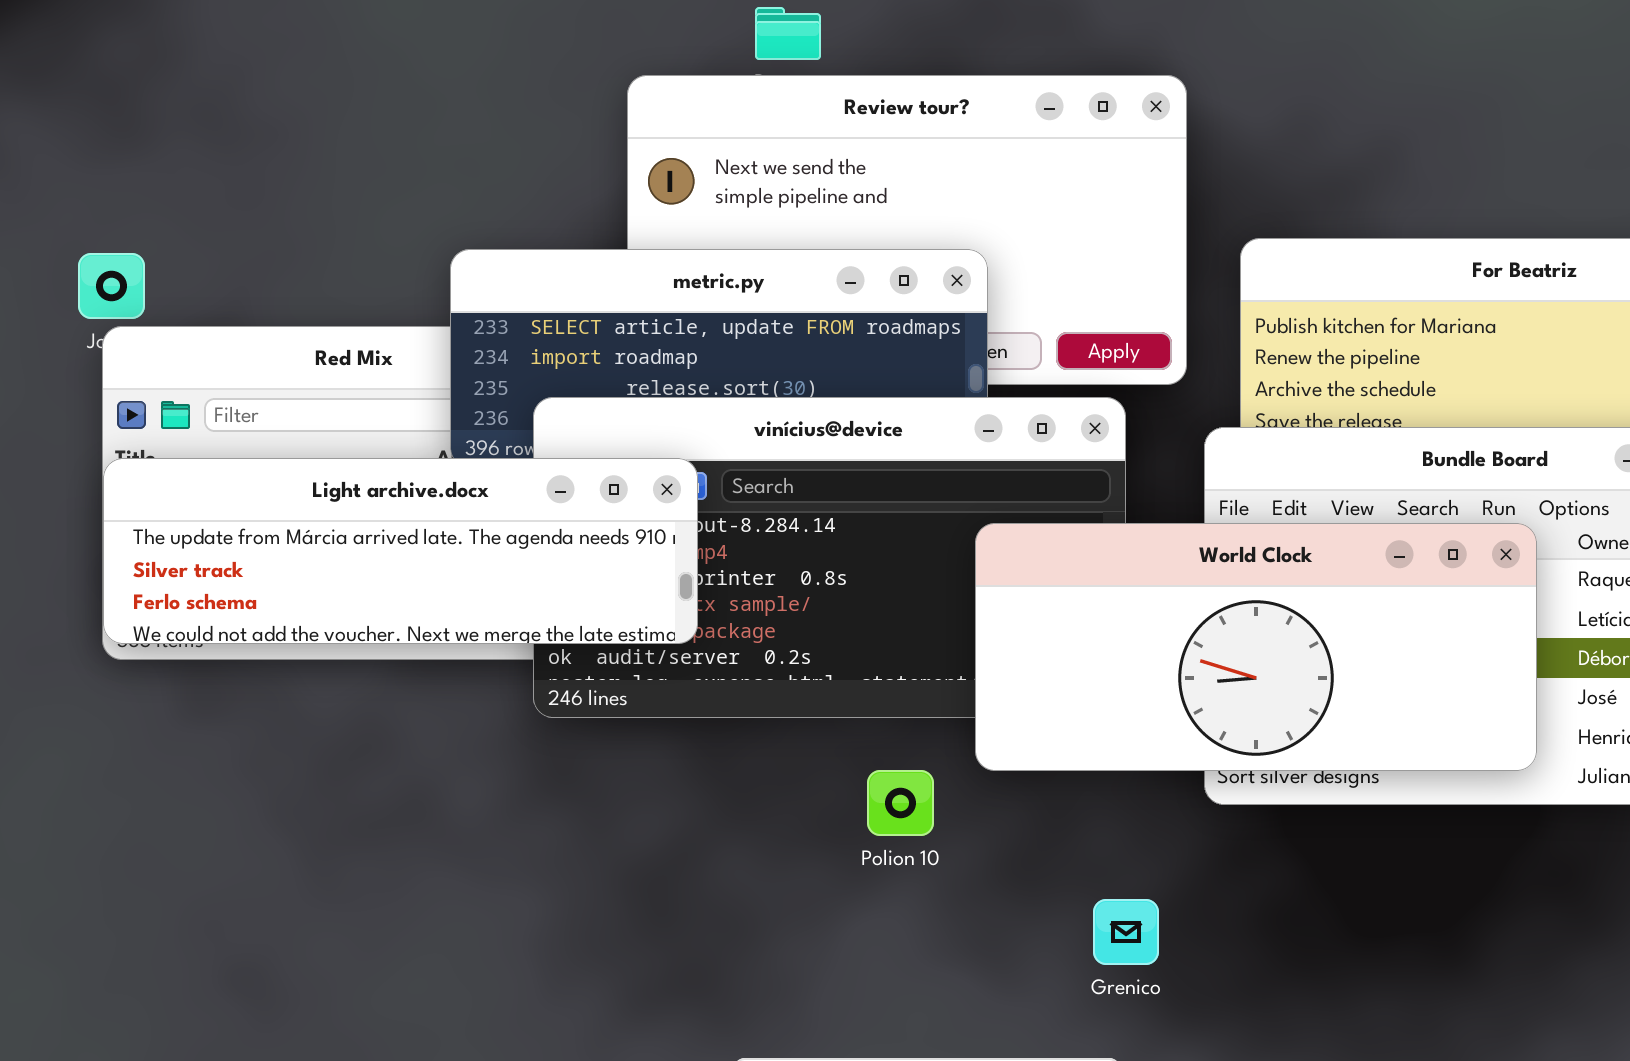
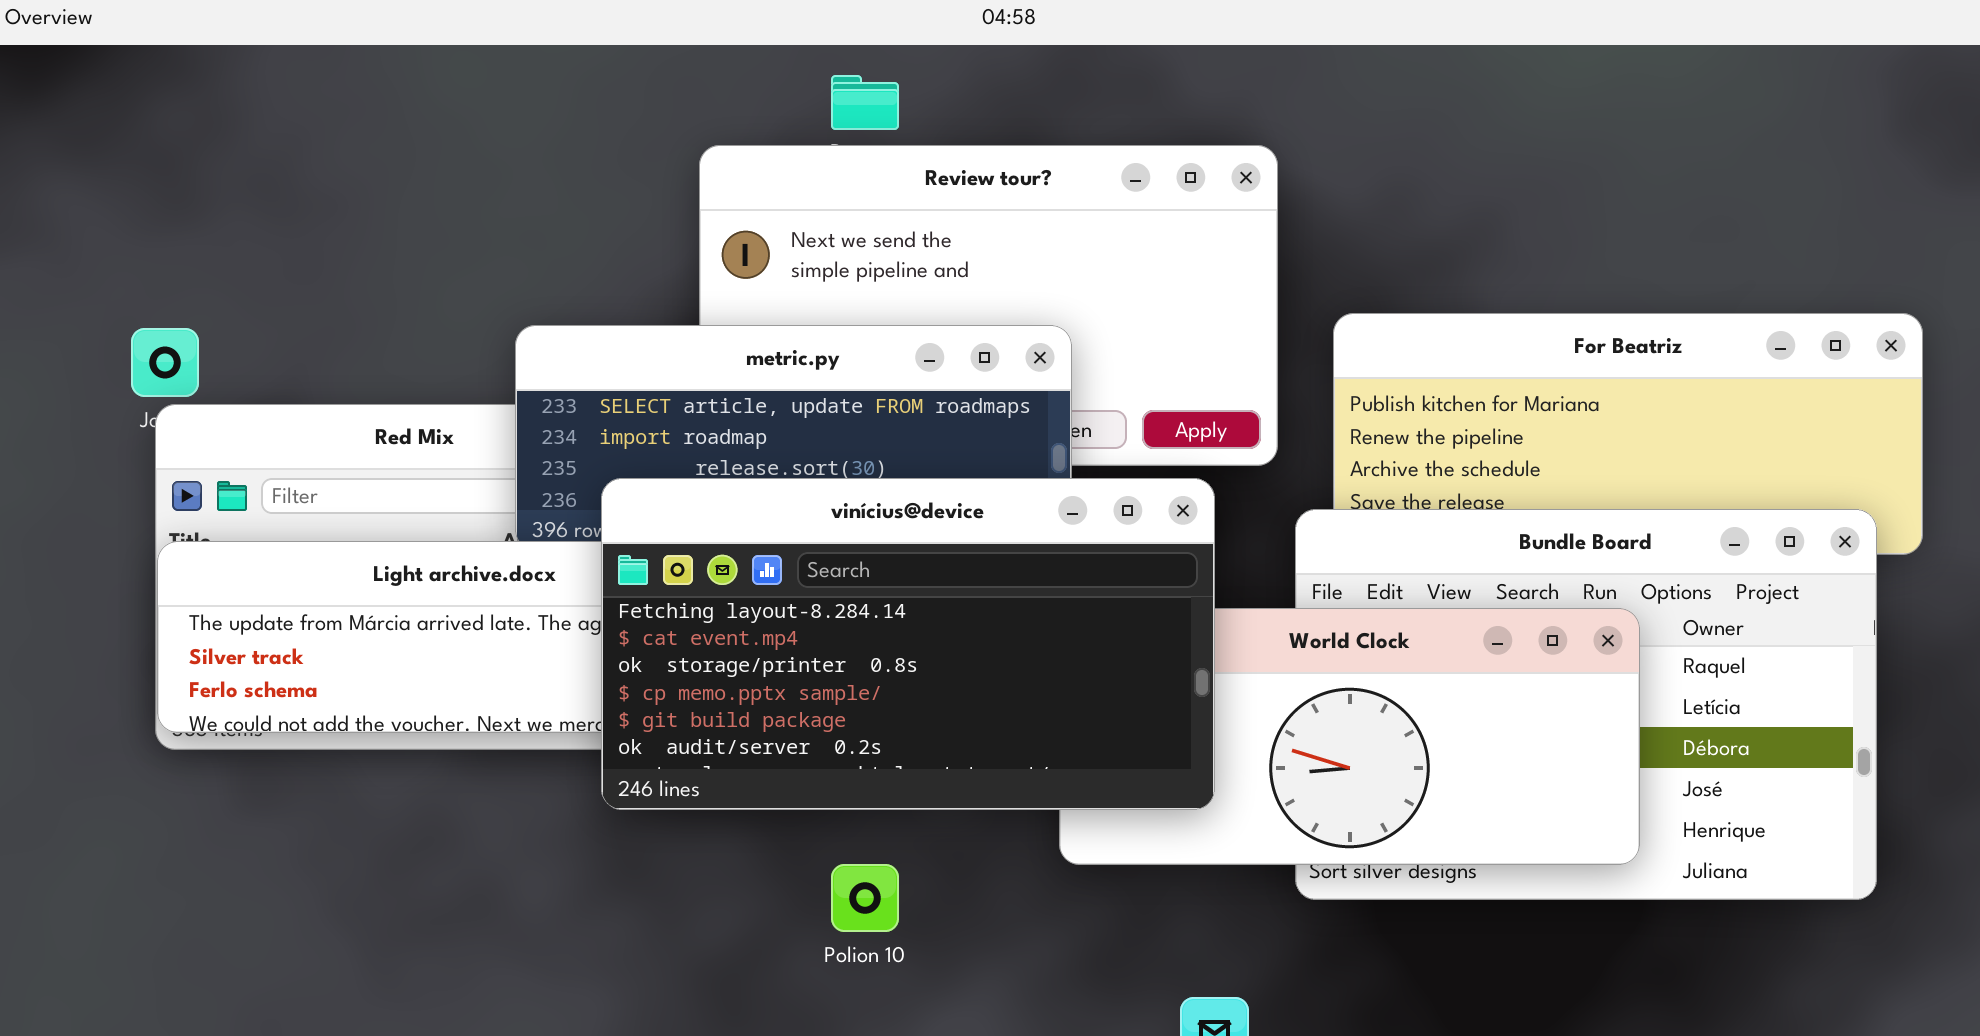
vinícius@device: [533,397,1126,718] -> [601,478,1215,810], raised
Polion 10: [867,770,934,836] -> [831,864,899,932], moved

